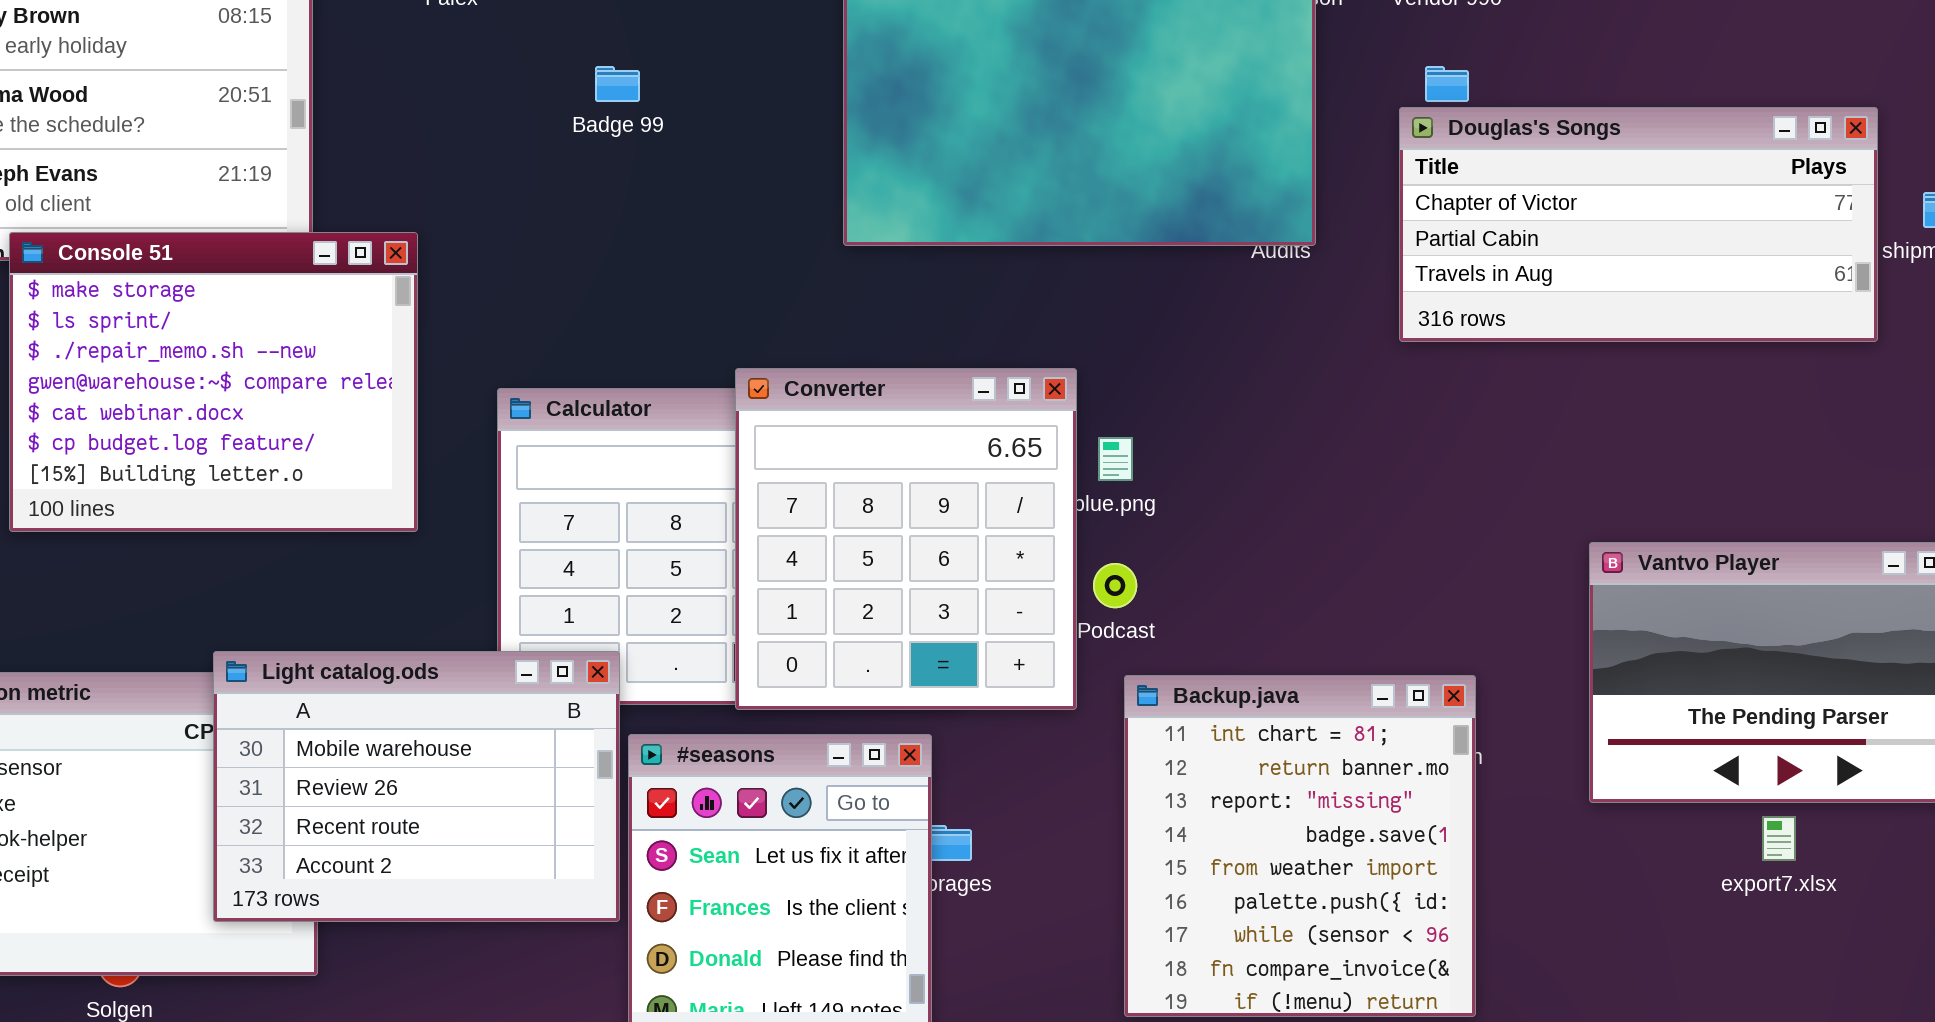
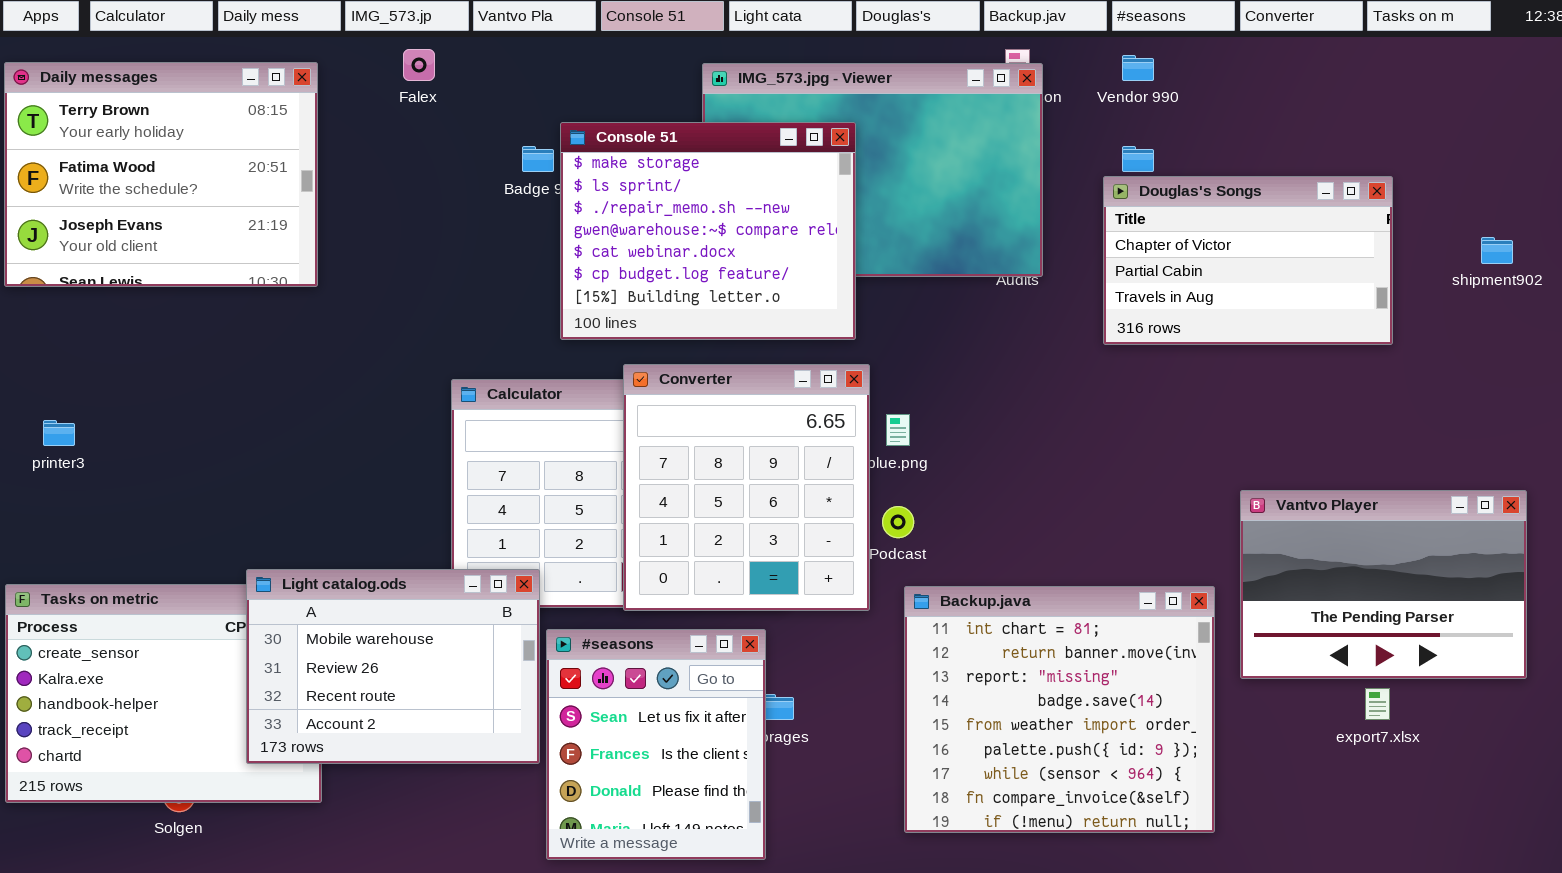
Douglas's Songs: [1399,107,1878,342] -> [1103,176,1393,345], resized
Console 51: [9,232,418,532] -> [560,122,856,340], moved
Backup.java: [1124,675,1476,1017] -> [904,586,1215,833], resized

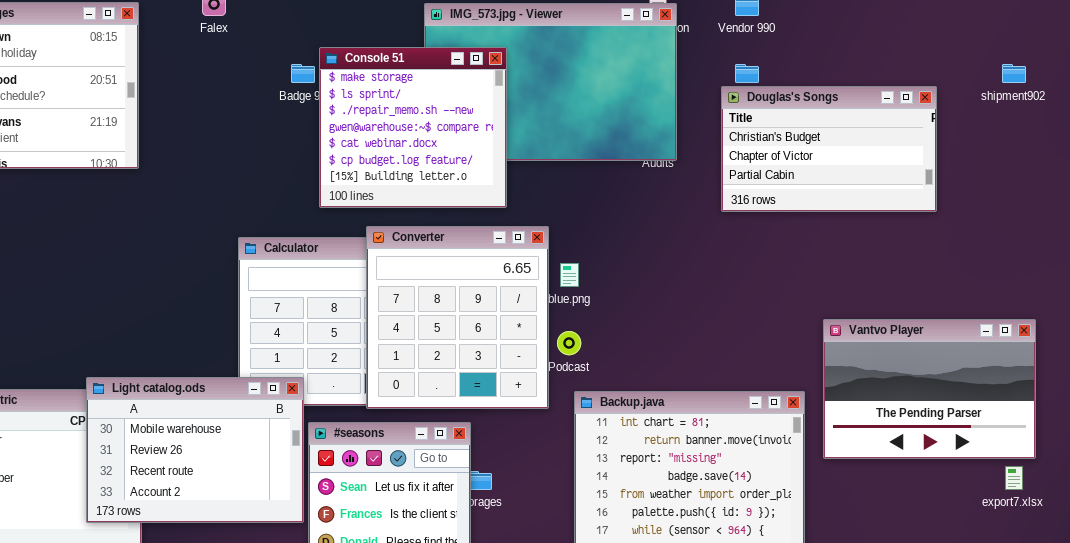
Console 51: [560,122,856,340] -> [319,47,507,208], resized
Douglas's Songs: [1103,176,1393,345] -> [721,86,937,212], scrolled up 1 row
shipment902: [1481,237,1513,264] -> [1002,64,1026,83], moved
export7.xlsx: [1365,688,1390,720] -> [1005,466,1023,490], moved

